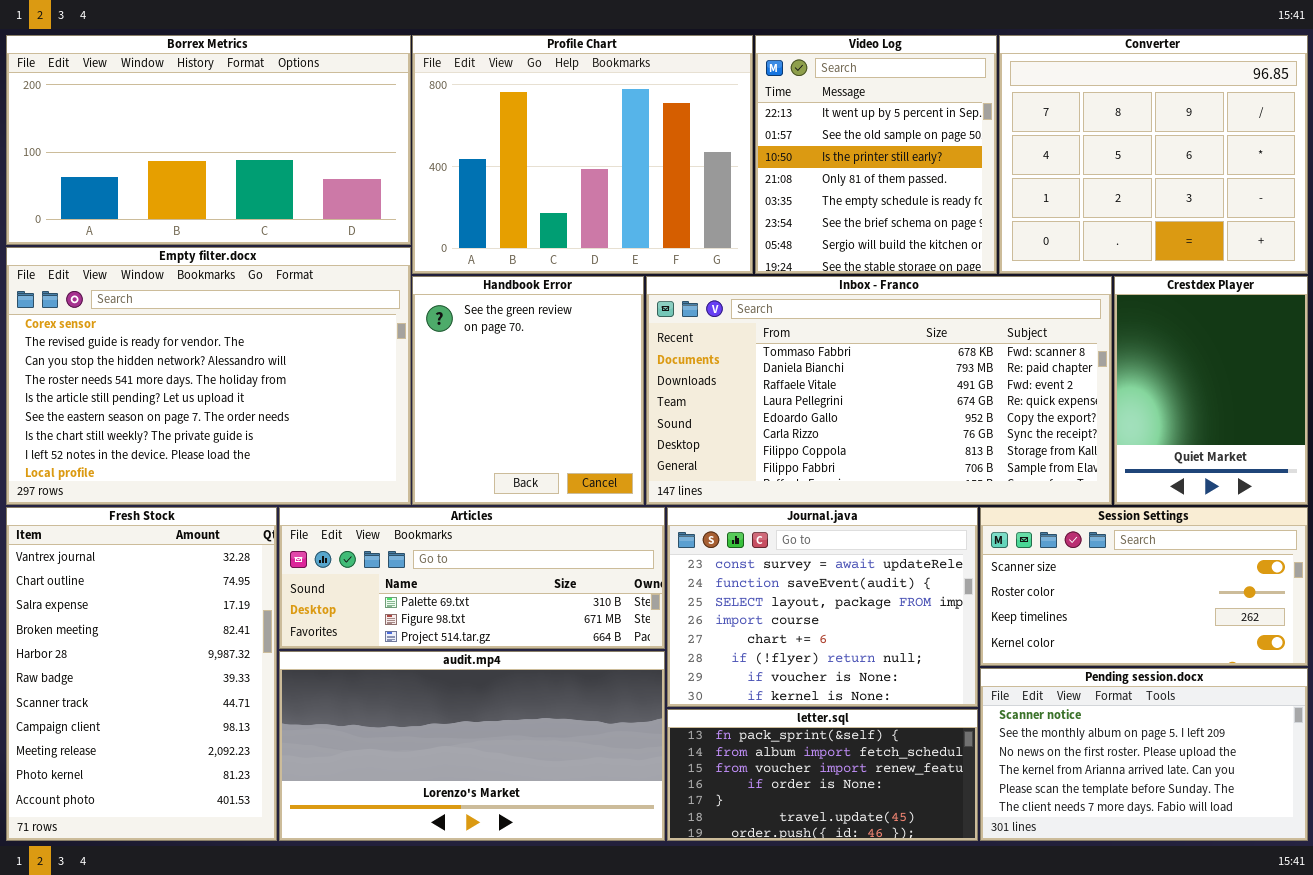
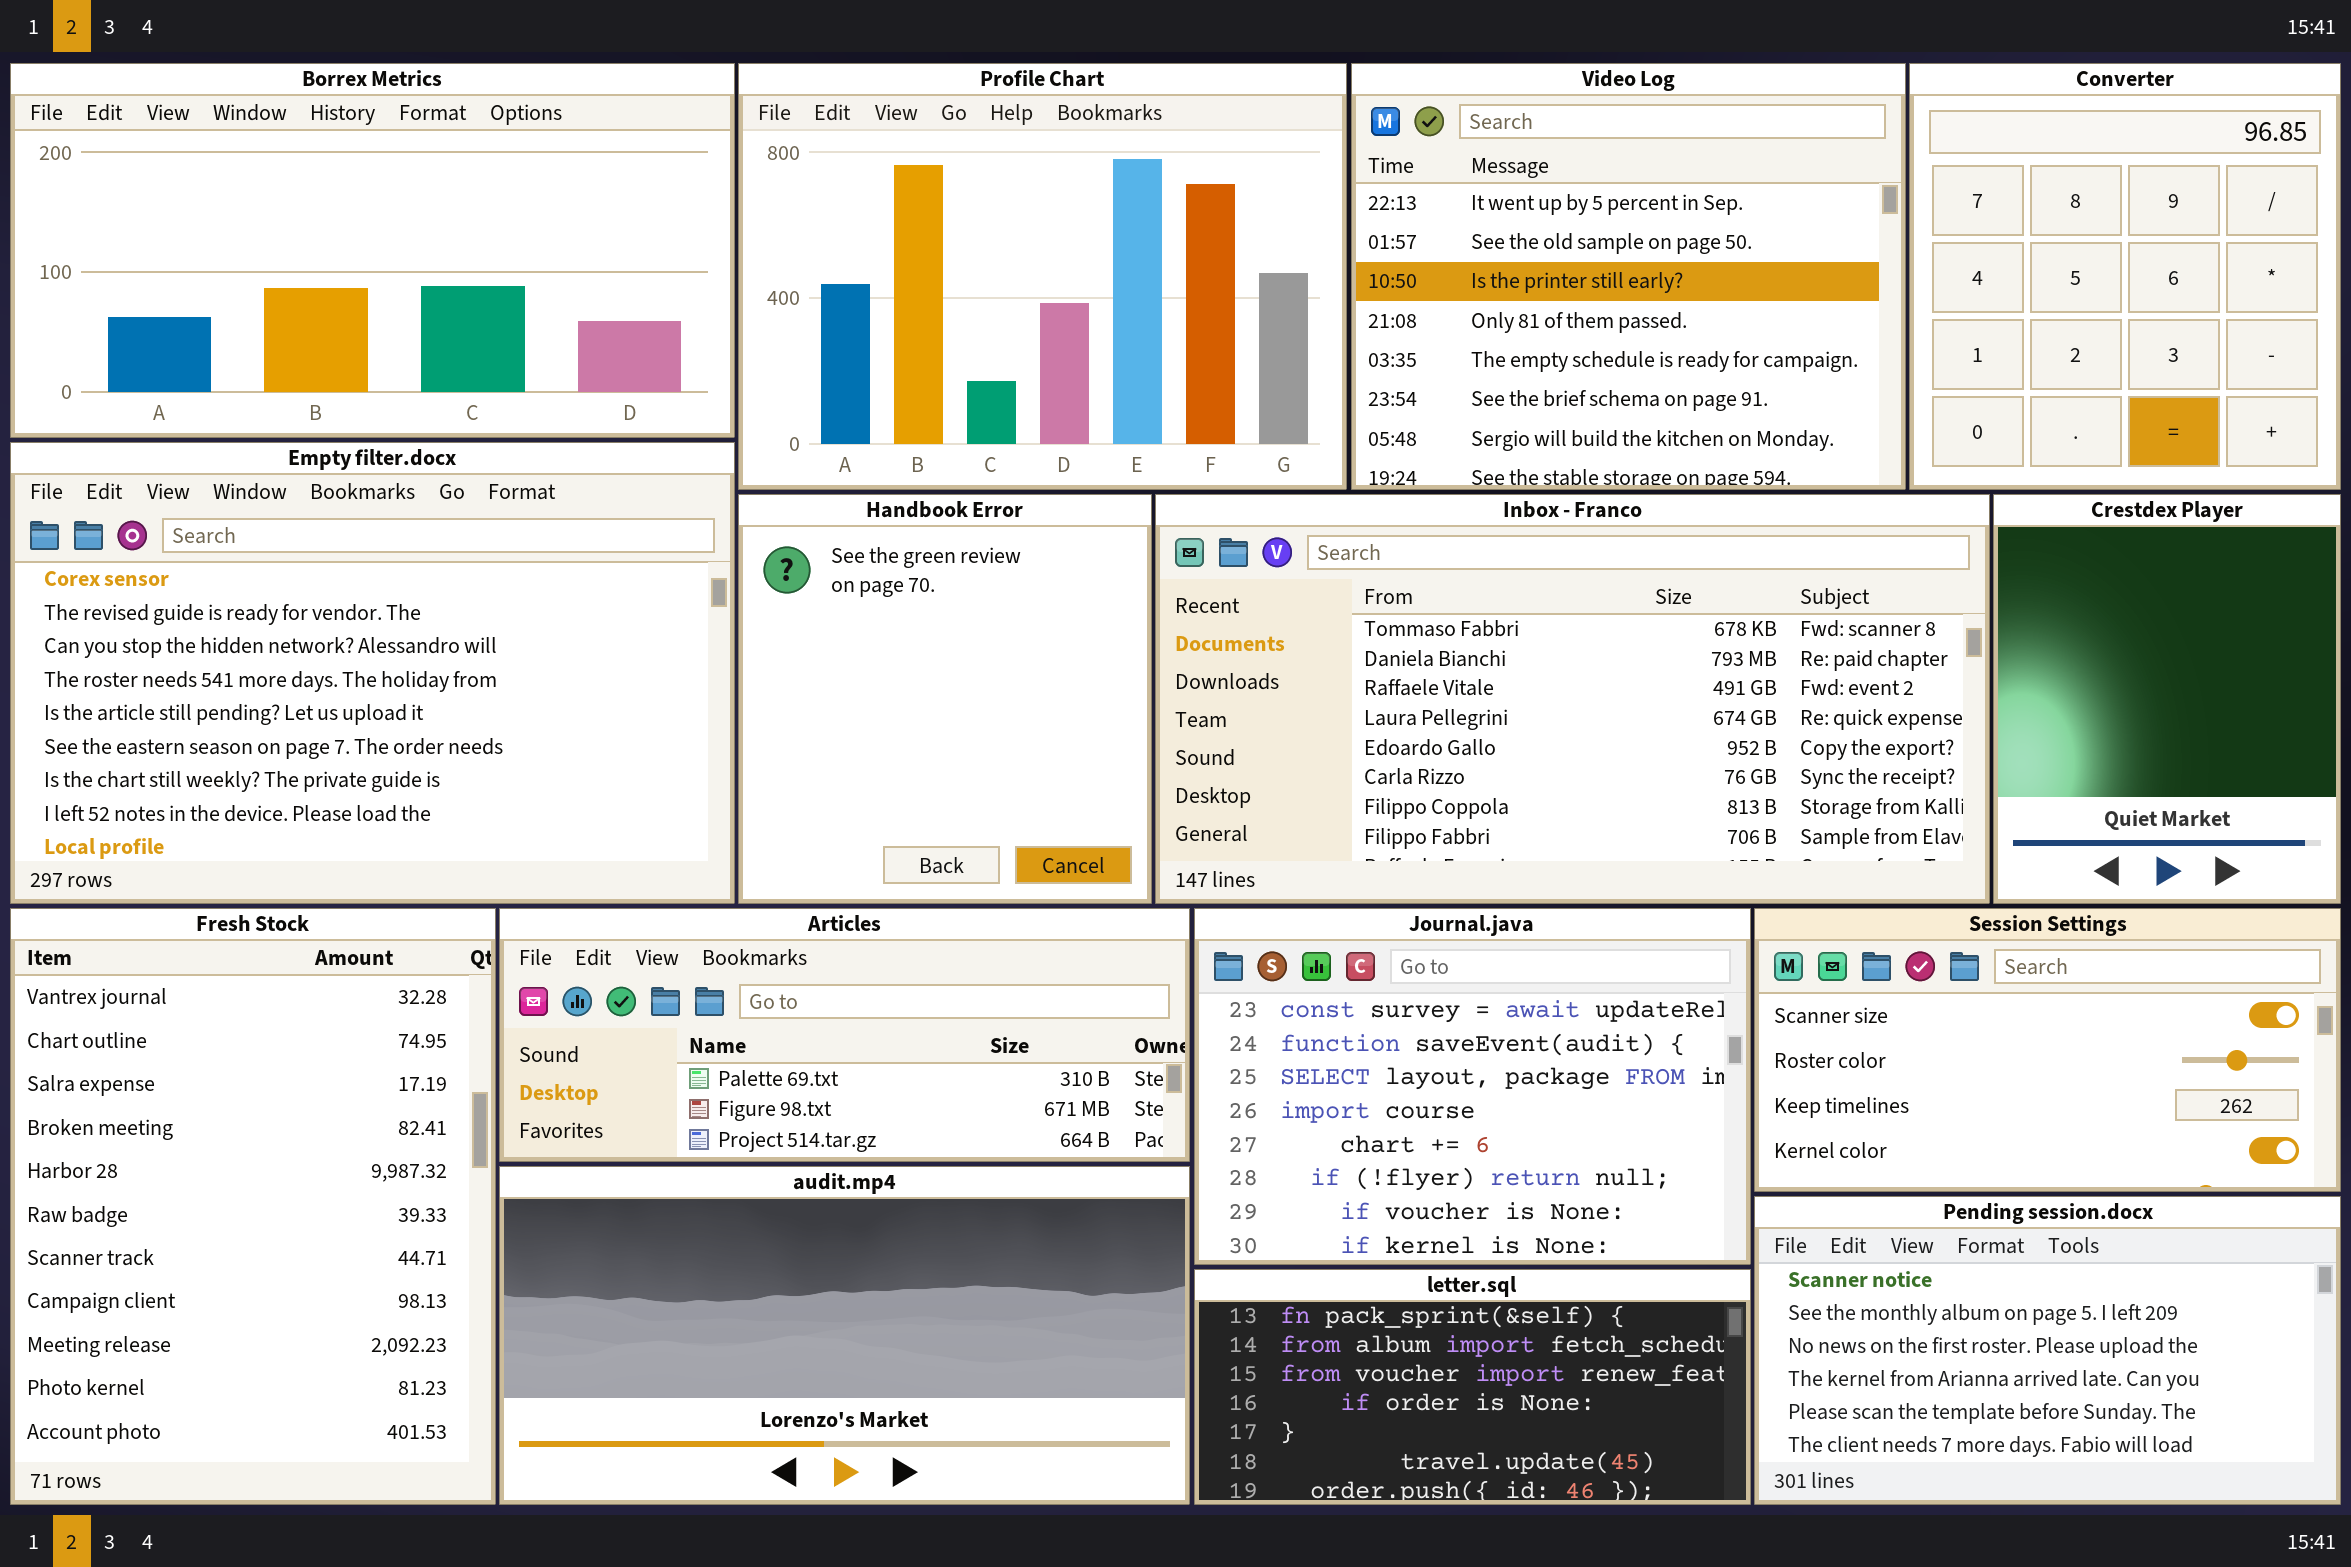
Video Log: [755,35,997,274] -> [1351,63,1906,490], resized
Converter: [999,35,1308,274] -> [1909,63,2341,490], resized

